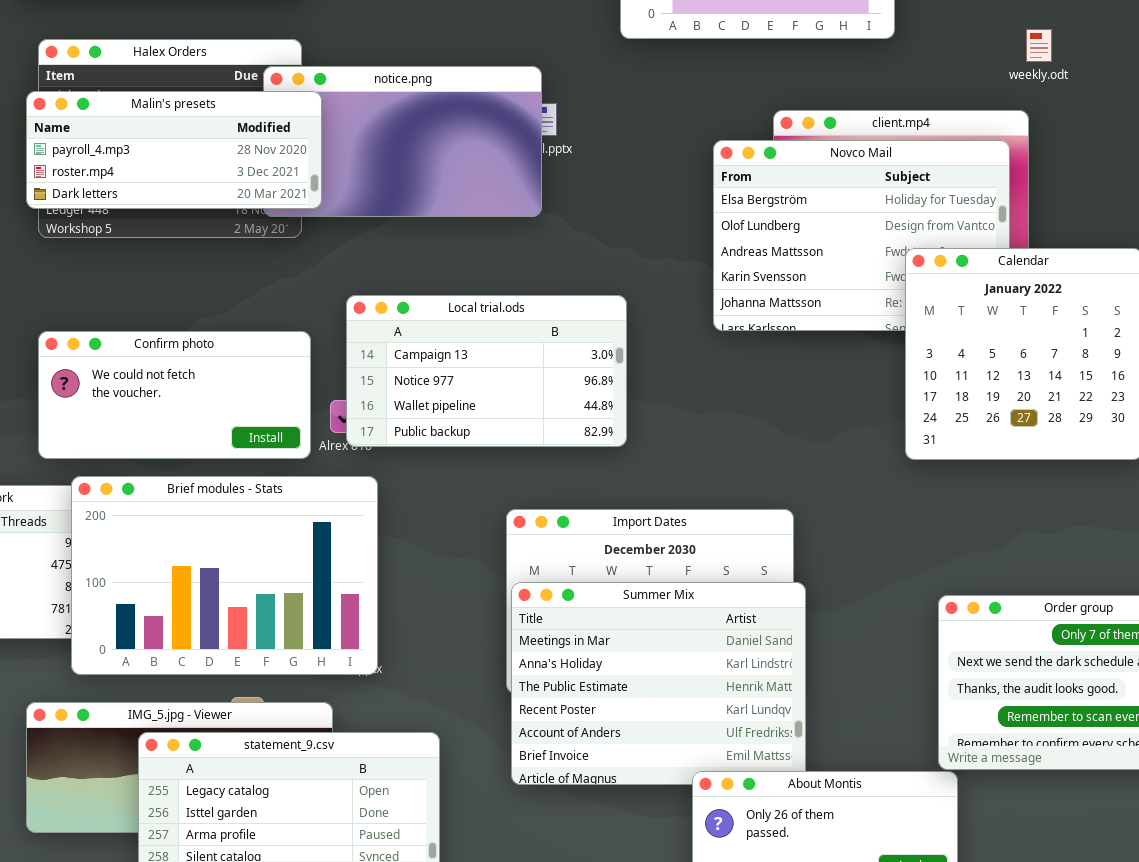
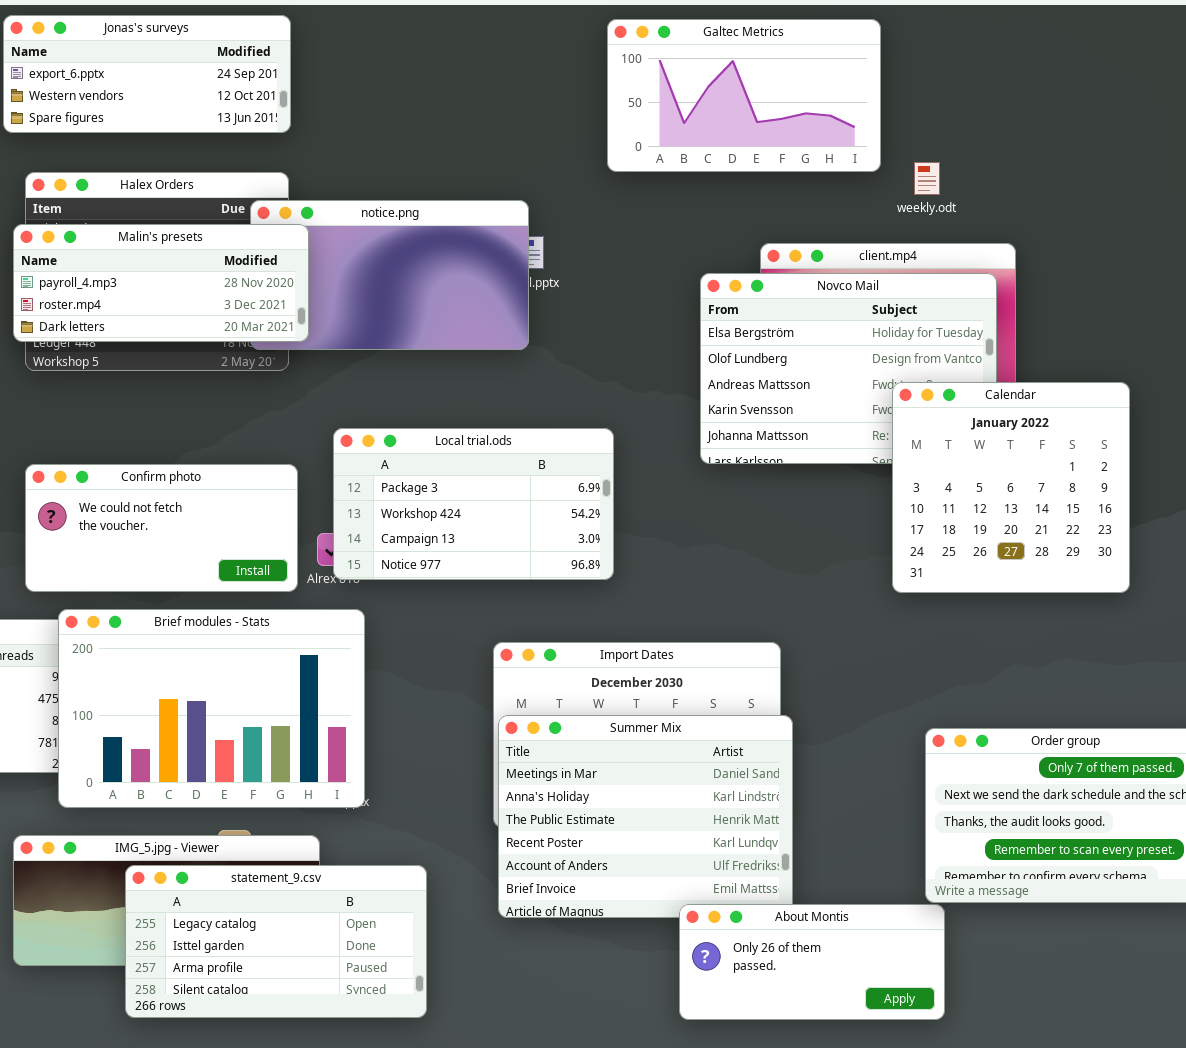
weekly.odt: [1026,29,1052,62] -> [914,162,940,195], moved
Local trial.ods: [346,295,627,447] -> [333,428,614,580], scrolled up 2 rows

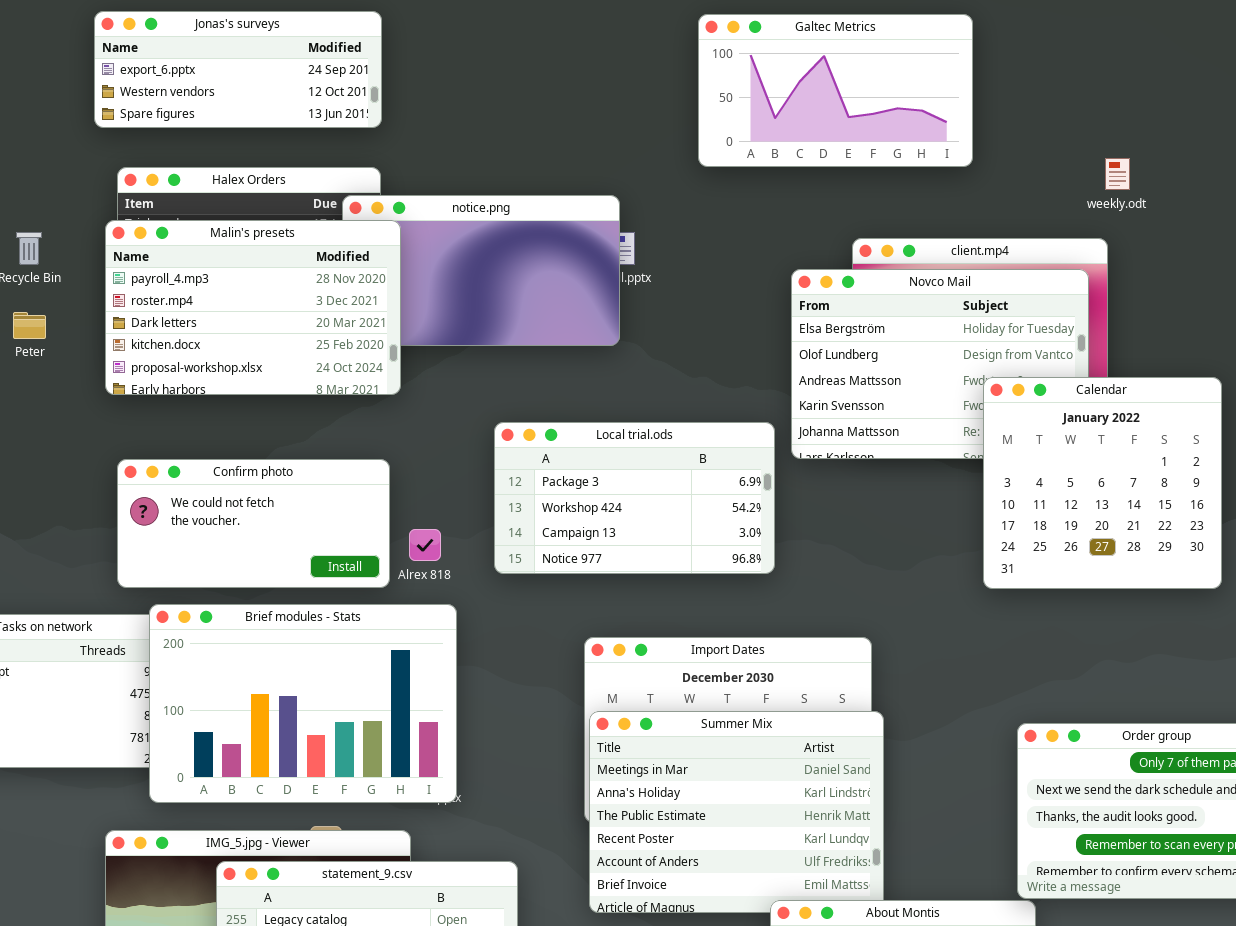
weekly.odt: [914,162,940,195] -> [1105,158,1130,190], moved
Malin's presets: [13,224,309,342] -> [105,220,401,395], resized
Local trial.ods: [333,428,614,580] -> [494,422,775,574], moved

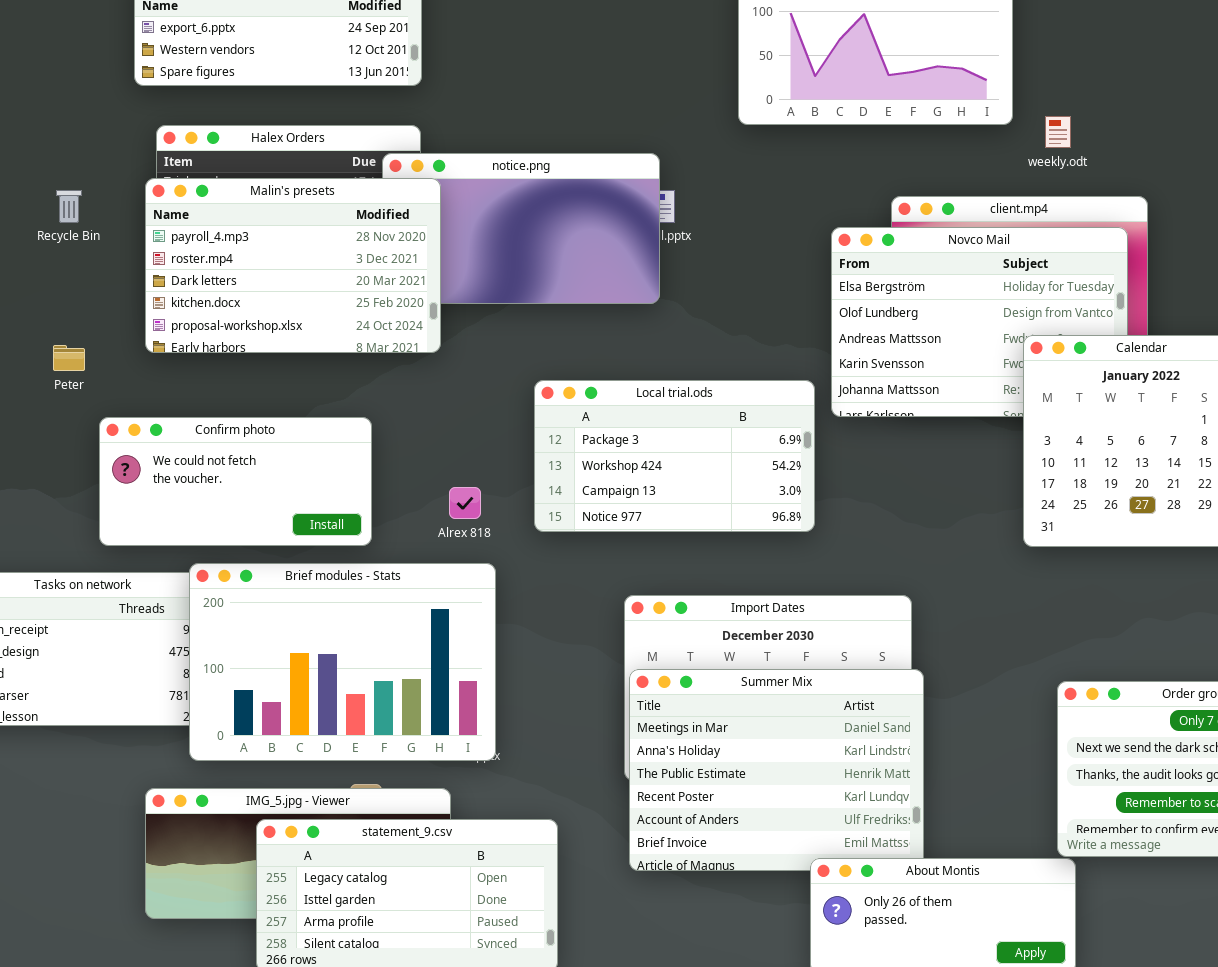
weekly.odt: [1105,158,1130,190] -> [1045,116,1071,148], moved
Peter: [13,312,46,339] -> [53,345,85,371], moved
Confirm photo: [117,459,390,588] -> [99,417,372,546], moved

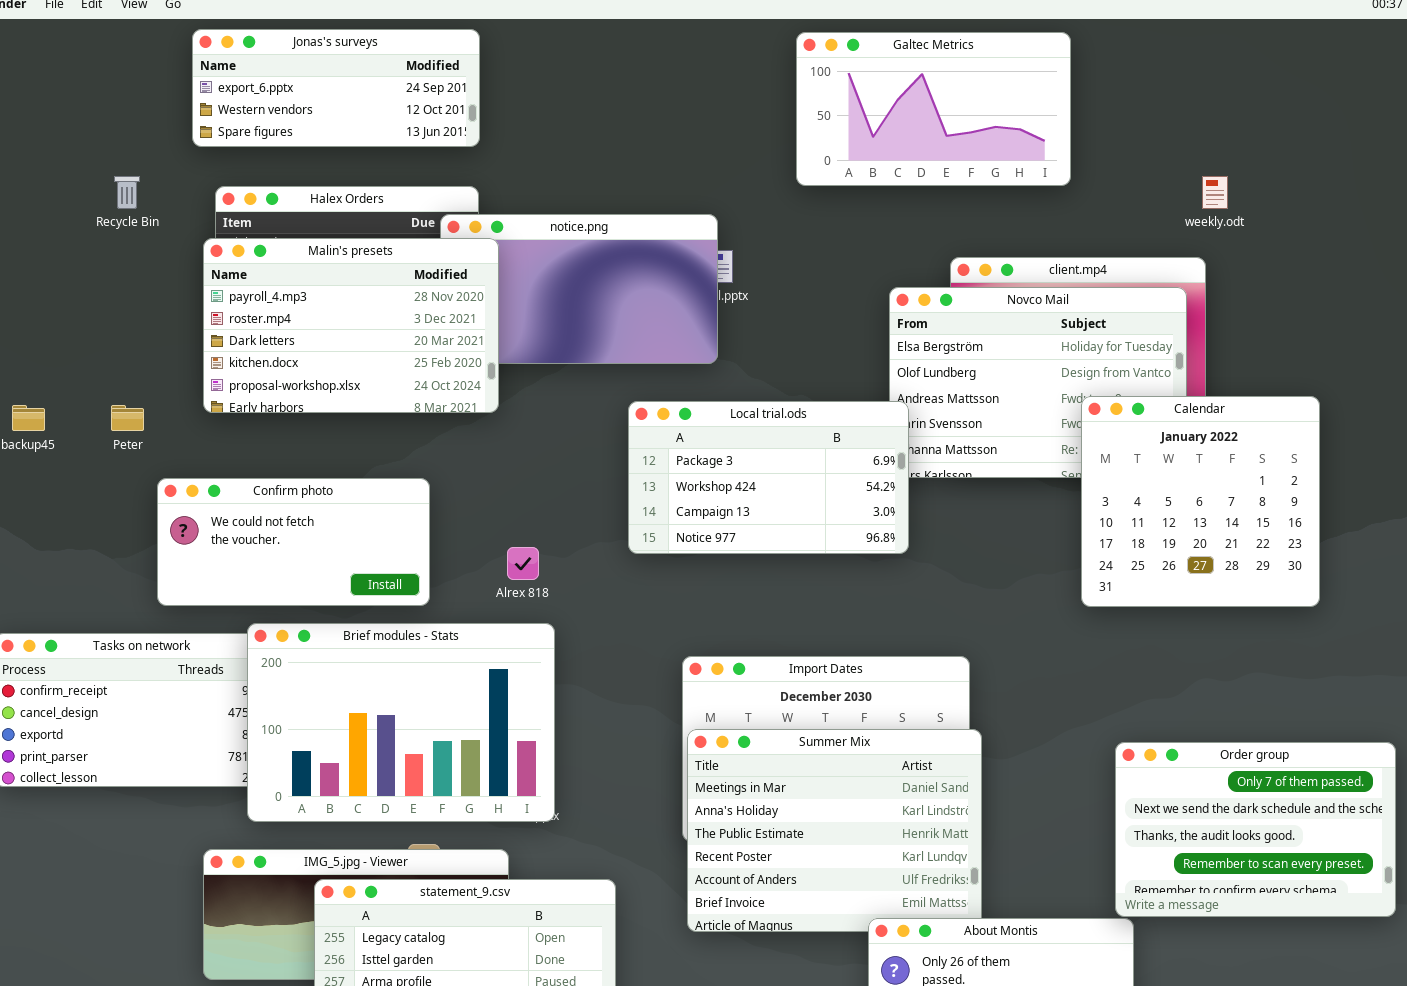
weekly.odt: [1045,116,1071,148] -> [1202,176,1228,209], moved
Recycle Bin: [56,190,82,223] -> [114,176,140,209], moved
Local trial.ods: [534,380,815,532] -> [628,401,909,554], moved

